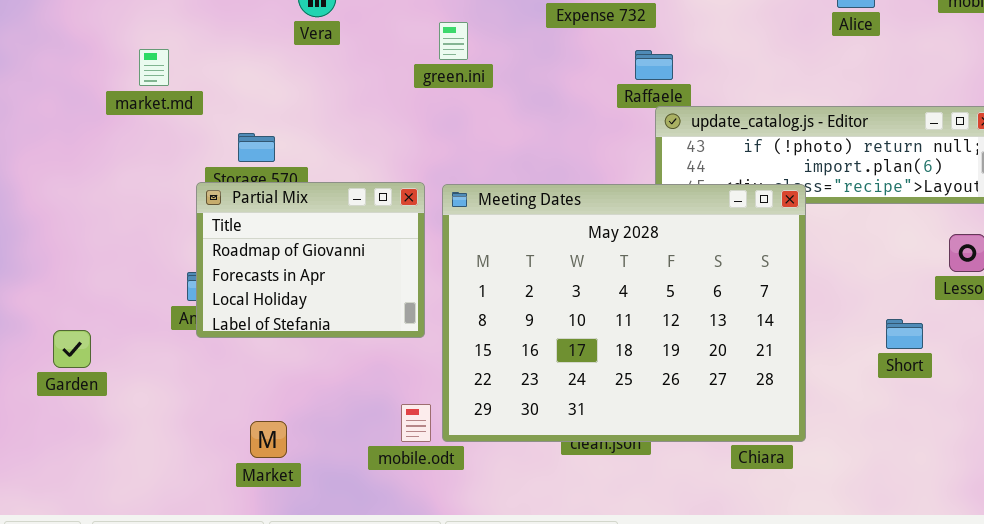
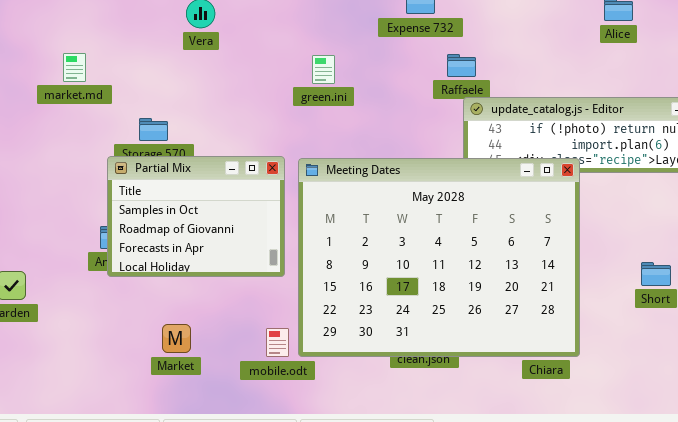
green.ini: [439,22,468,60] -> [312,55,335,84], moved
Partial Mix: [196,182,425,338] -> [107,156,285,277], scrolled up 1 row
Market: [250,421,287,458] -> [162,324,191,353], moved

